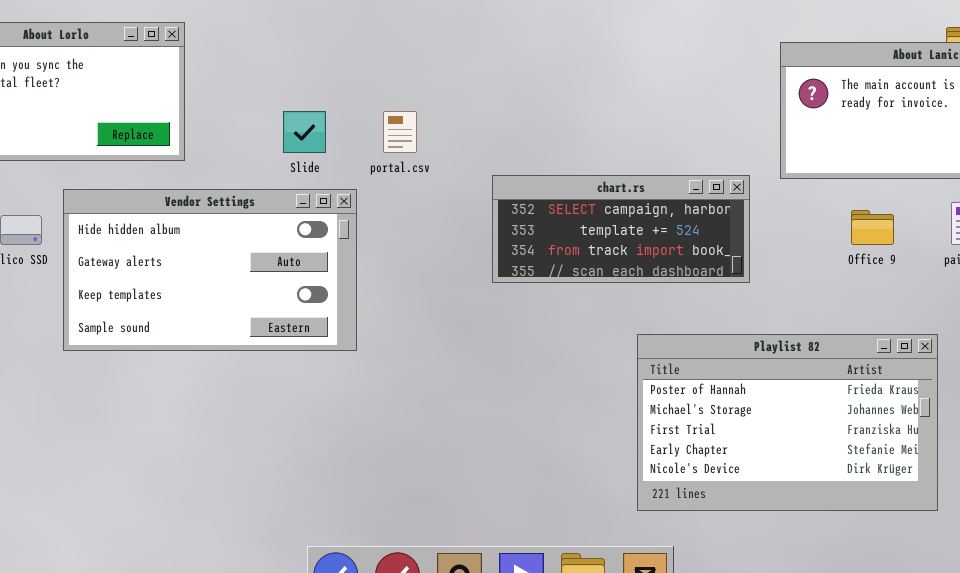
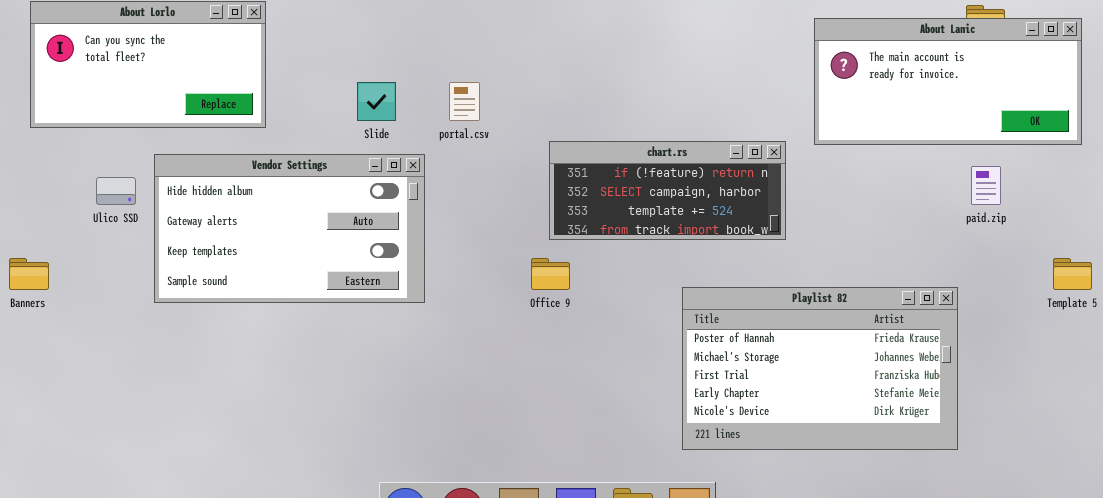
chart.rs: [492,175,750,283] -> [549,141,786,240], scrolled up 1 row
Office 9: [851,210,894,245] -> [531,258,570,290], moved

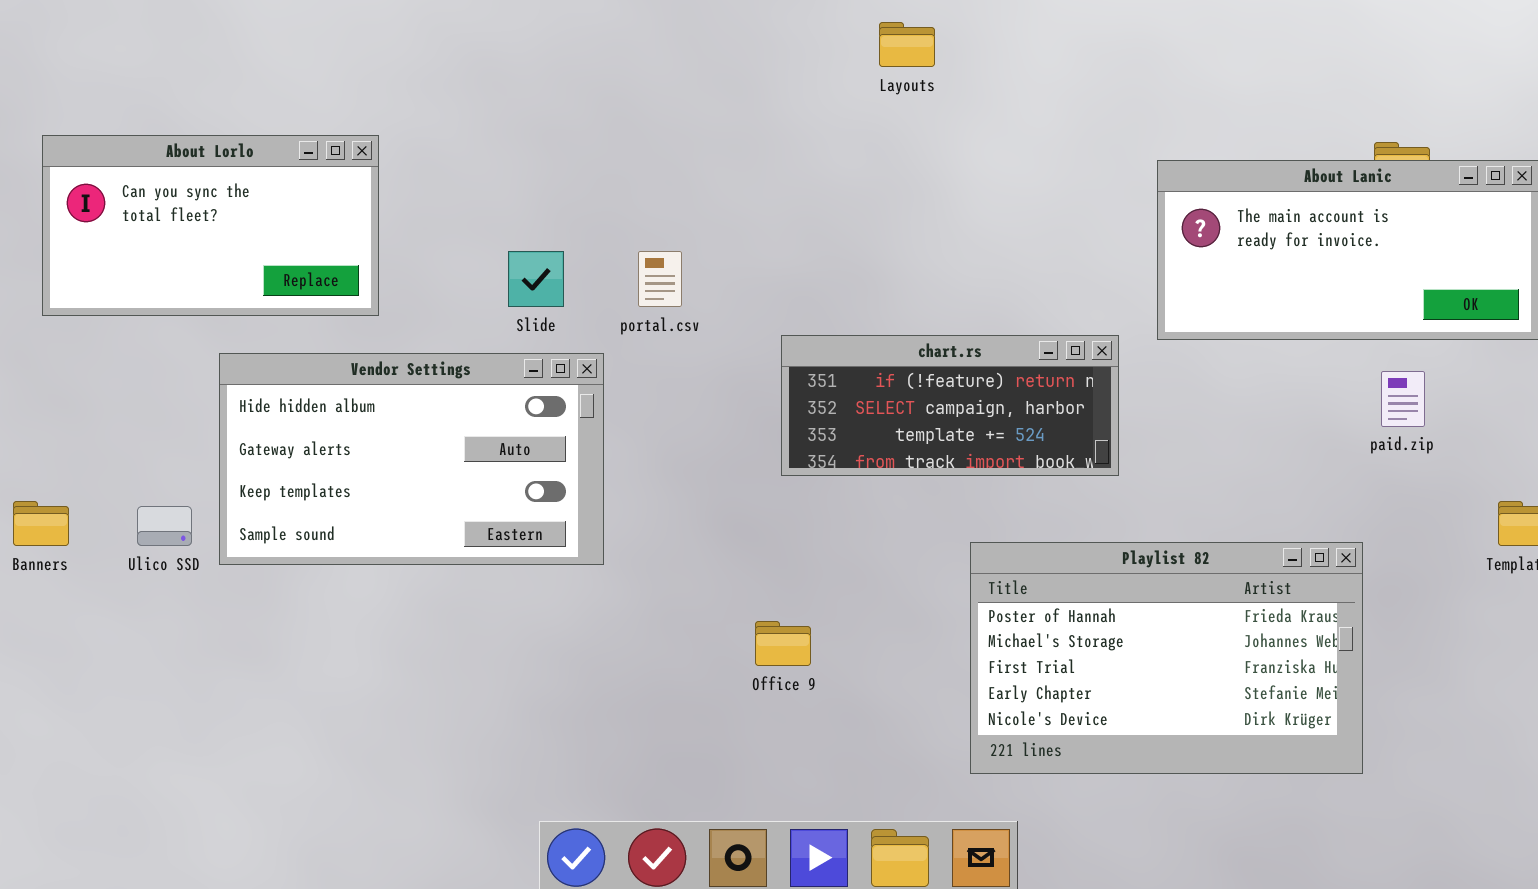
Ulico SSD: [96,177,136,205] -> [137,506,192,546], moved
Office 9: [531,258,570,290] -> [755,621,811,666], moved

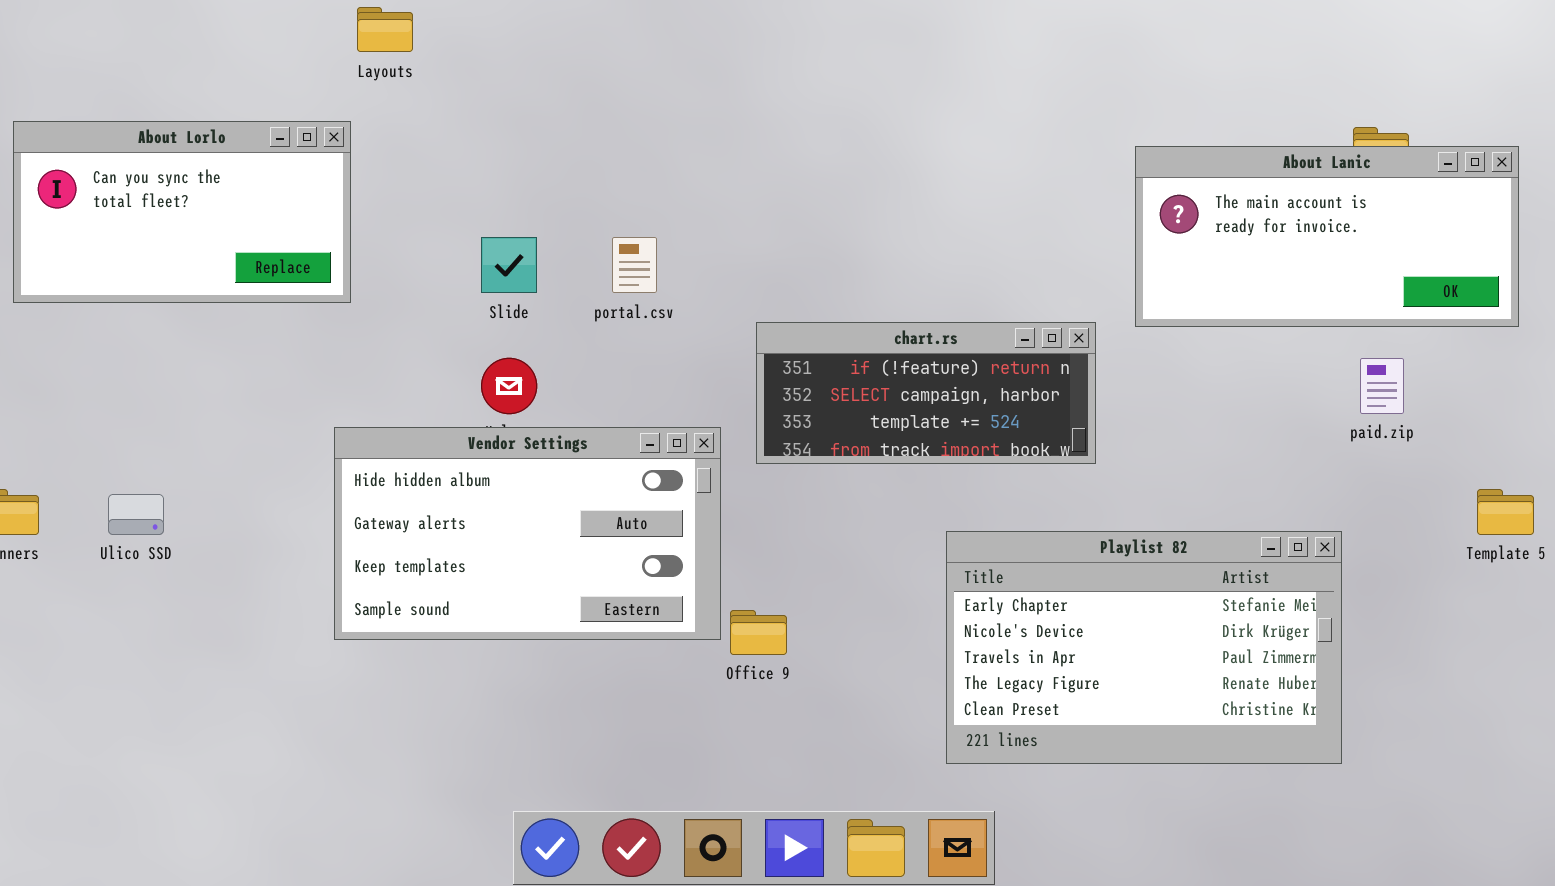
Layouts: [879,22,935,67] -> [357,7,413,52], moved
Vendor Settings: [219,353,604,565] -> [334,427,721,640], moved
Playlist 82: [970,542,1363,774] -> [946,531,1342,764], scrolled down 3 rows

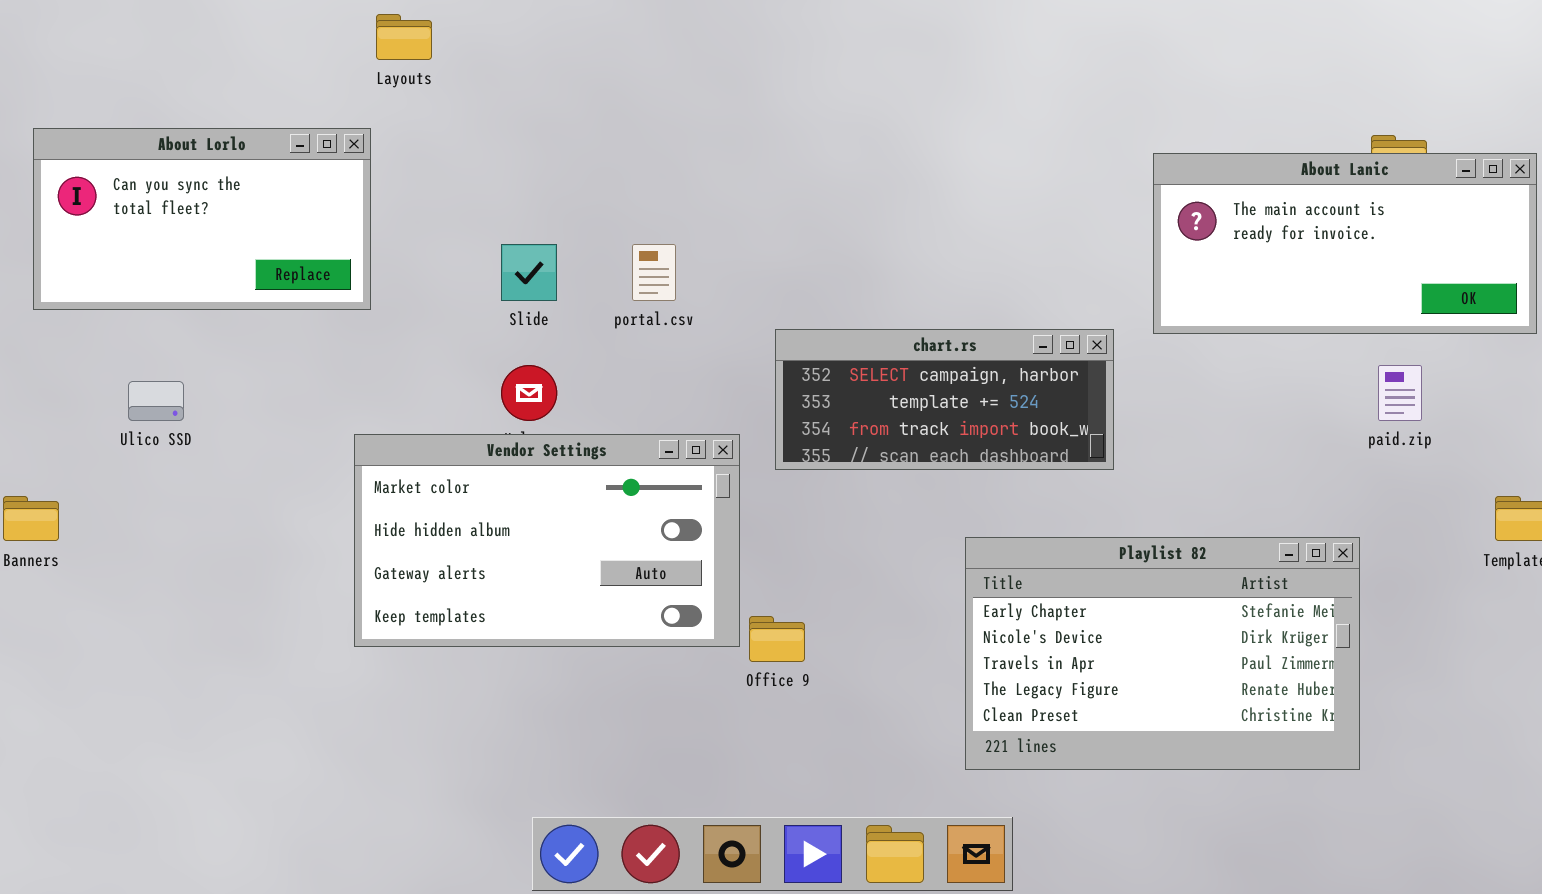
chart.rs: [756,322,1096,464] -> [775,329,1114,470], scrolled down 1 row
Vendor Settings: [334,427,721,640] -> [354,434,740,647], scrolled up 1 row
Ulico SSD: [108,494,164,535] -> [128,381,184,421], moved

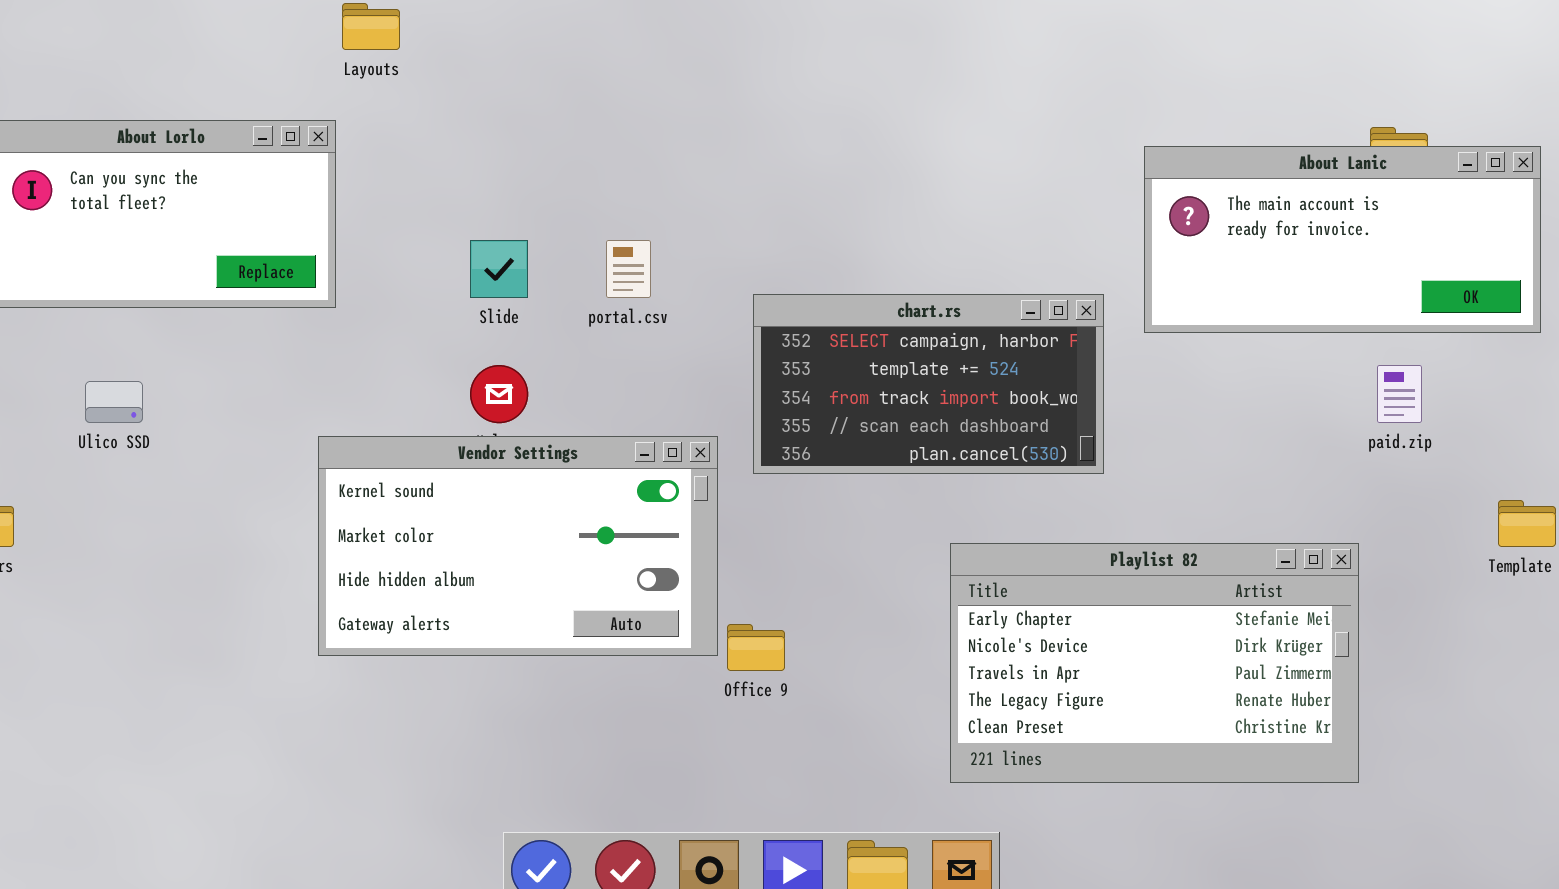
chart.rs: [775,329,1114,470] -> [753,294,1104,474], resized
Vendor Settings: [354,434,740,647] -> [318,436,718,656], scrolled up 1 row

